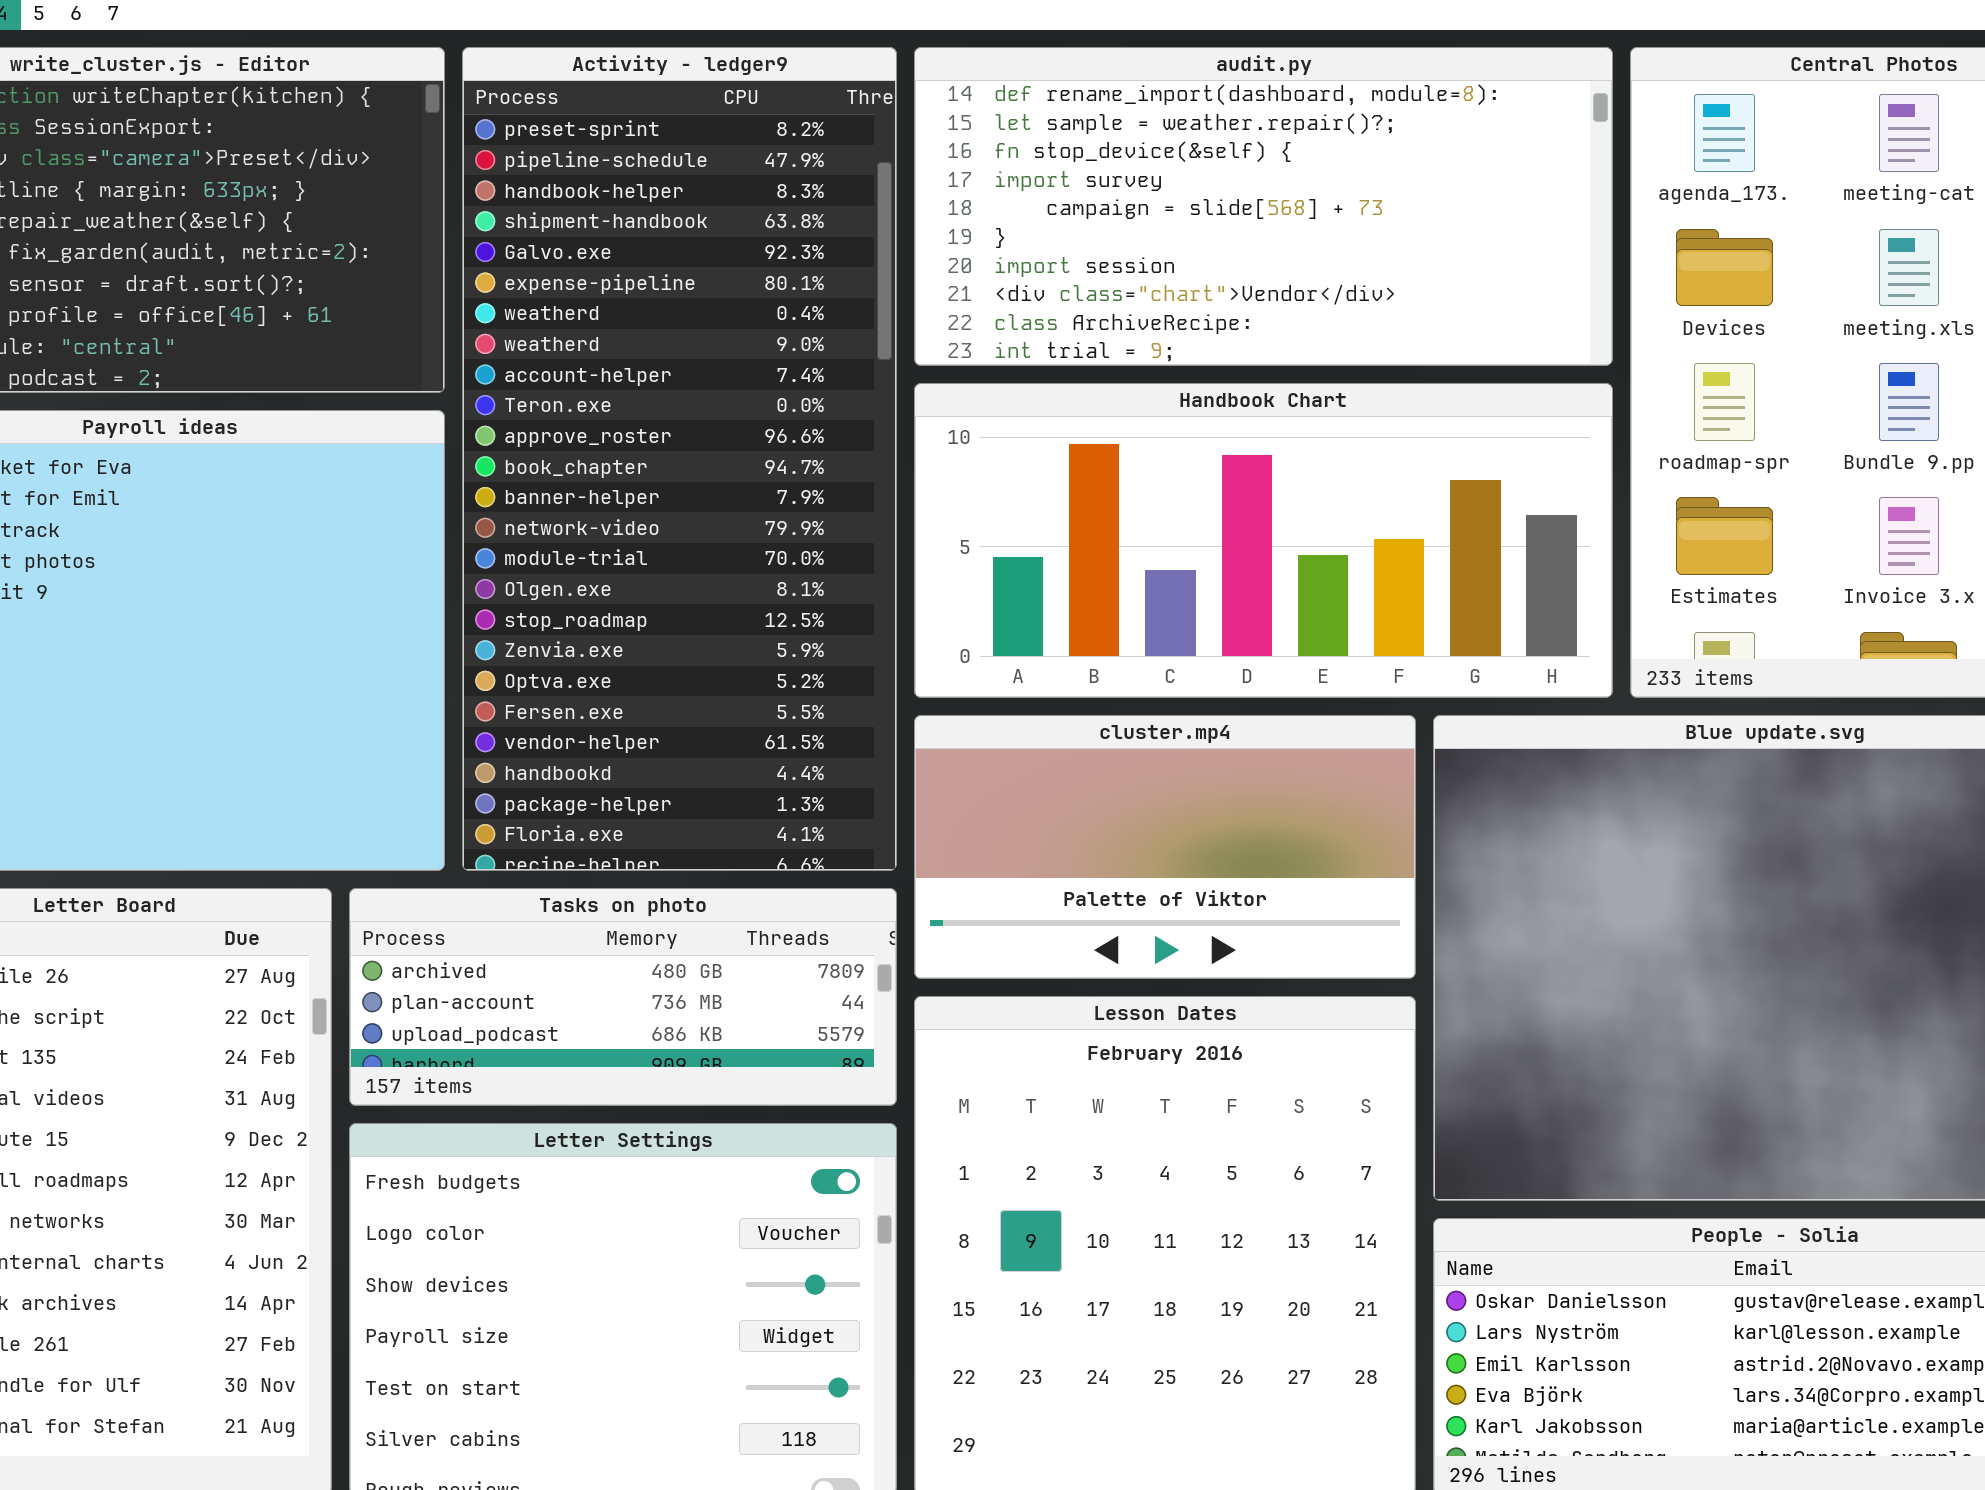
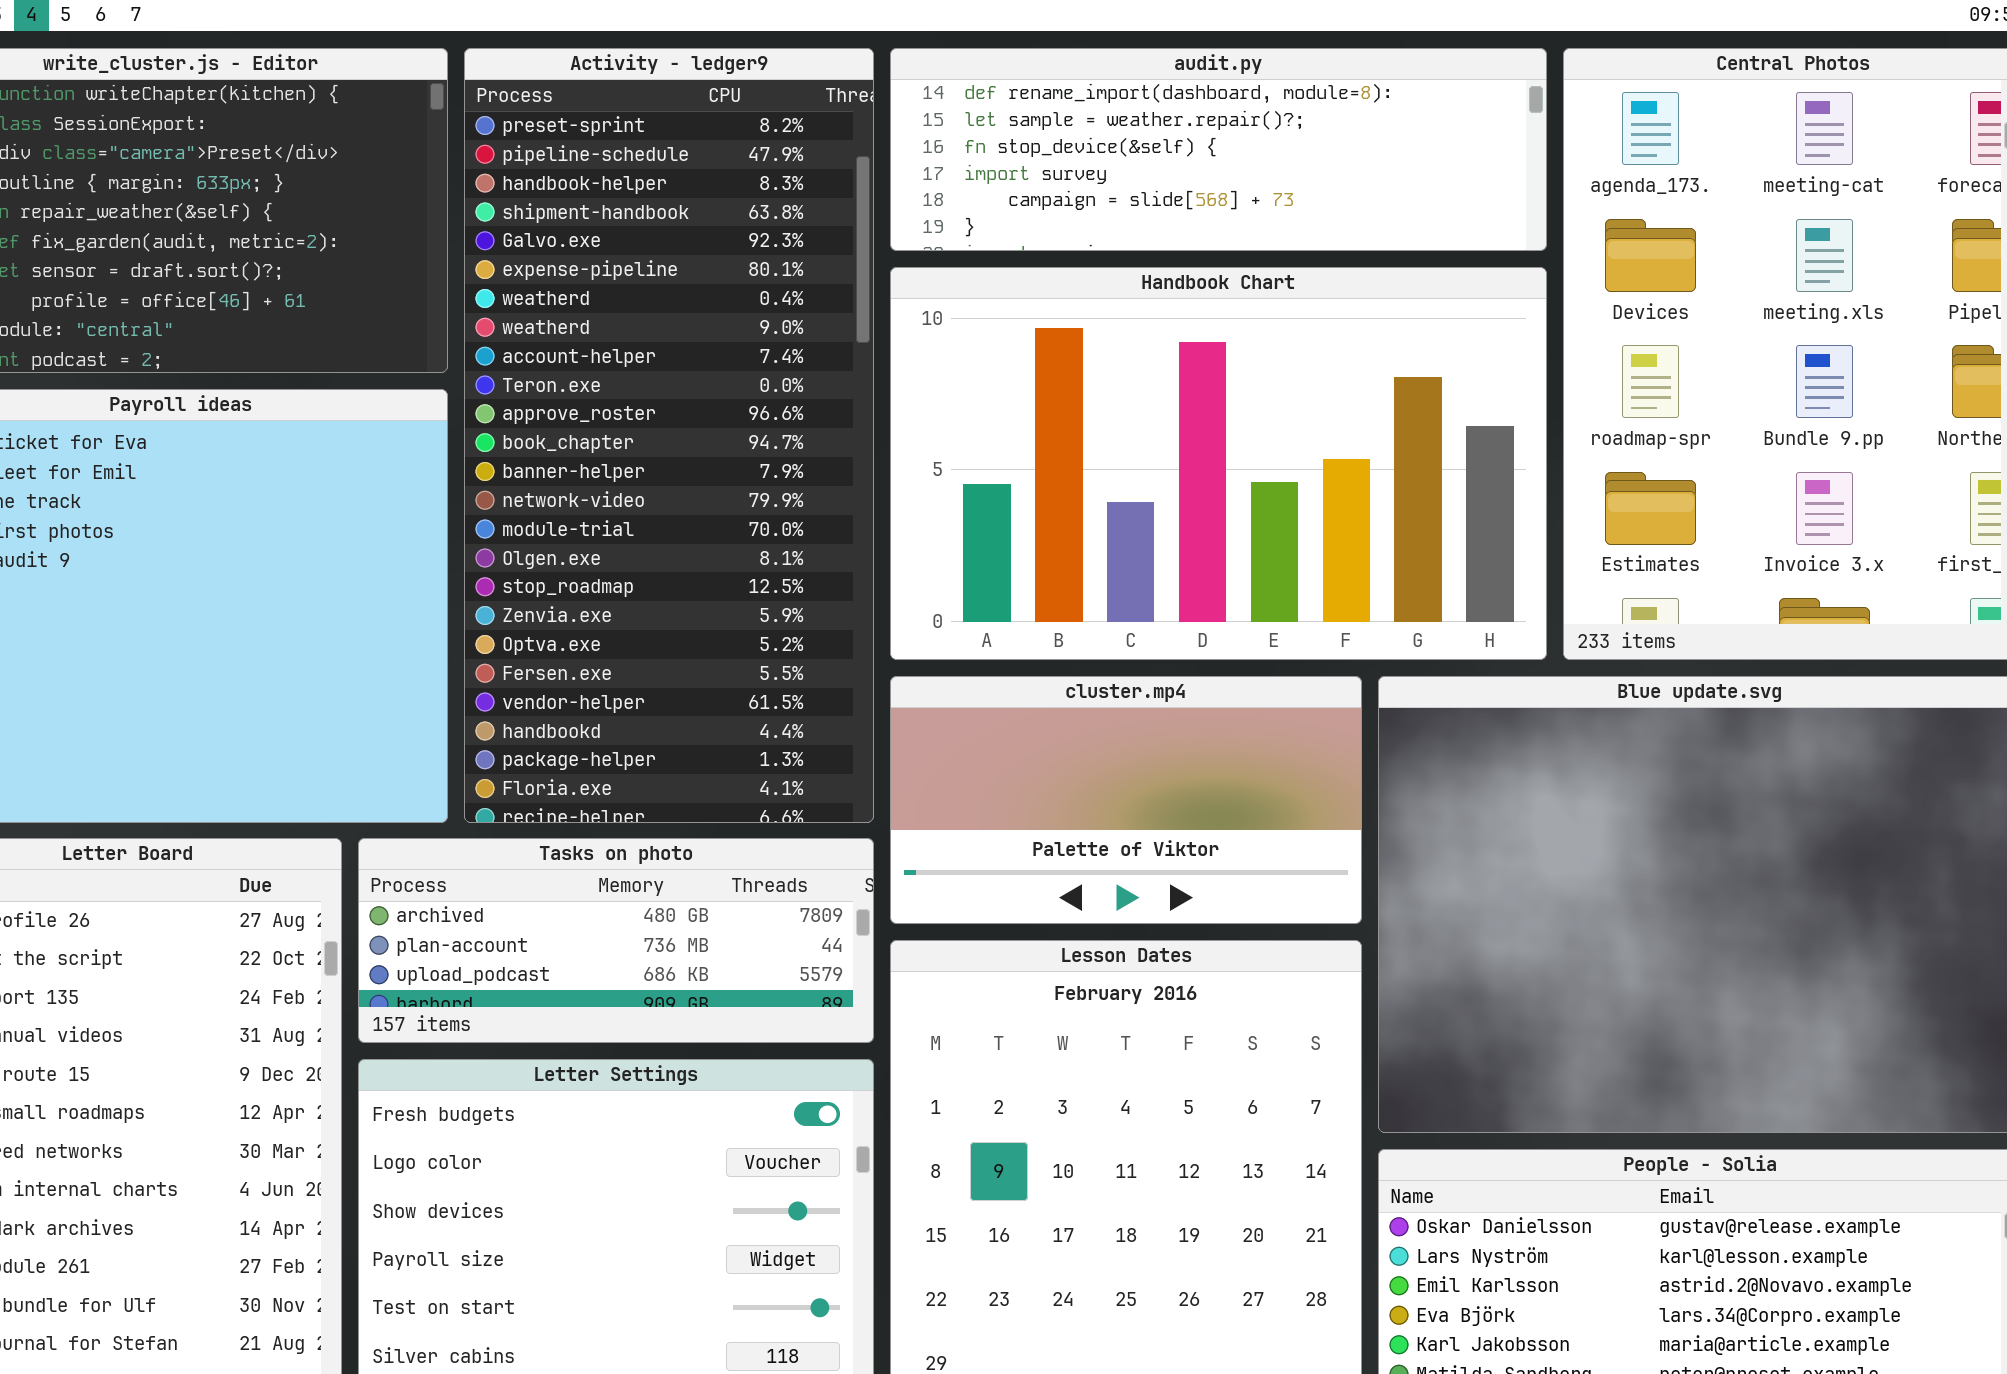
audit.py: [914,47,1613,366] -> [890,48,1547,251], resized
Handbook Chart: [914,383,1613,698] -> [890,267,1547,660], resized

